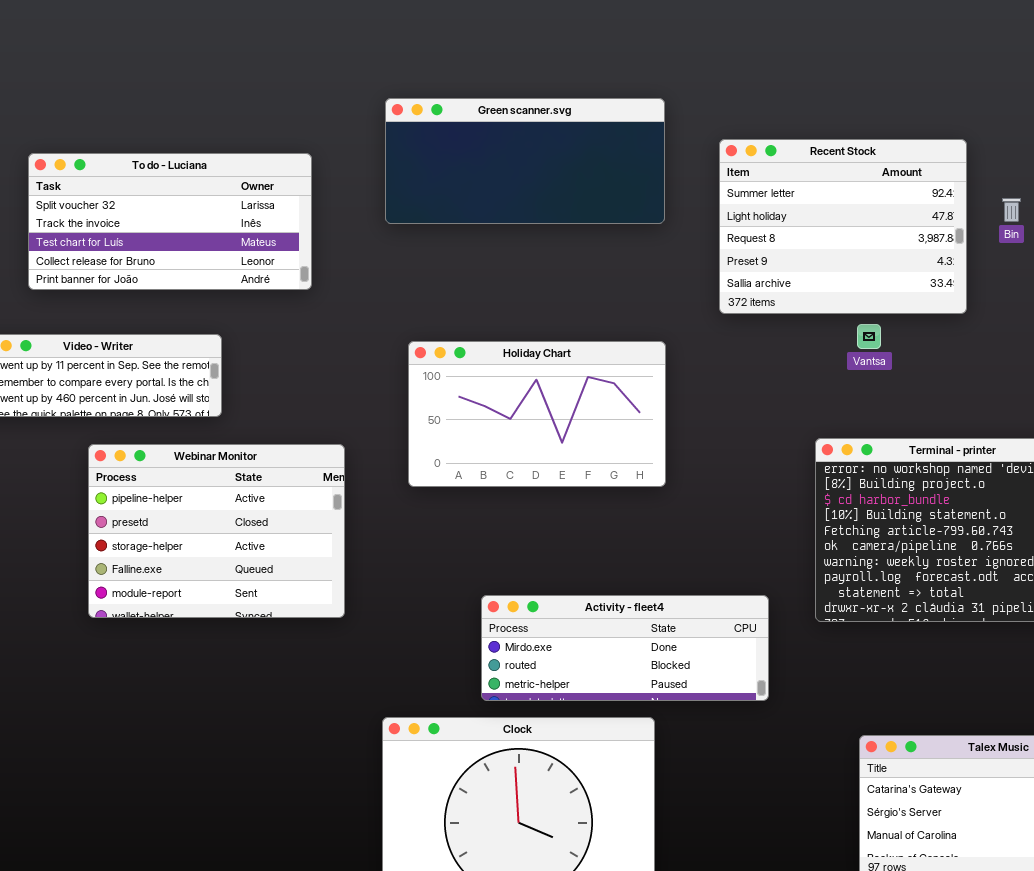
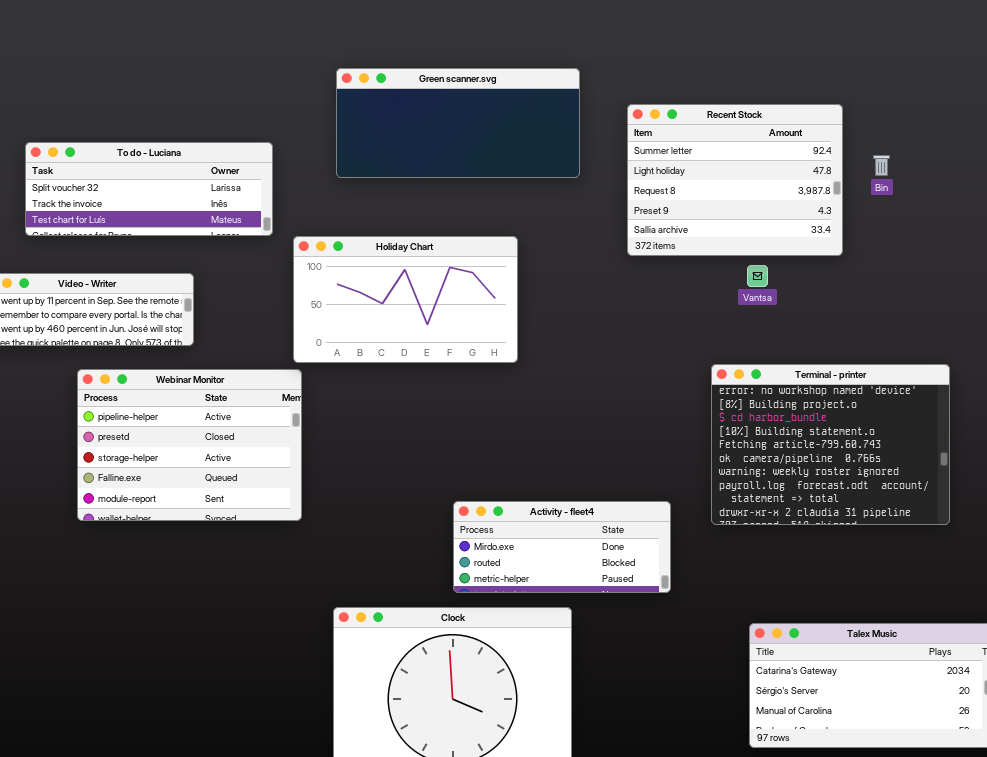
To do - Luciana: [28,153,312,290] -> [25,142,273,236], resized
Holiday Chart: [408,341,666,487] -> [293,236,518,363], moved
Activity - fleet4: [481,595,769,701] -> [453,501,671,593], resized

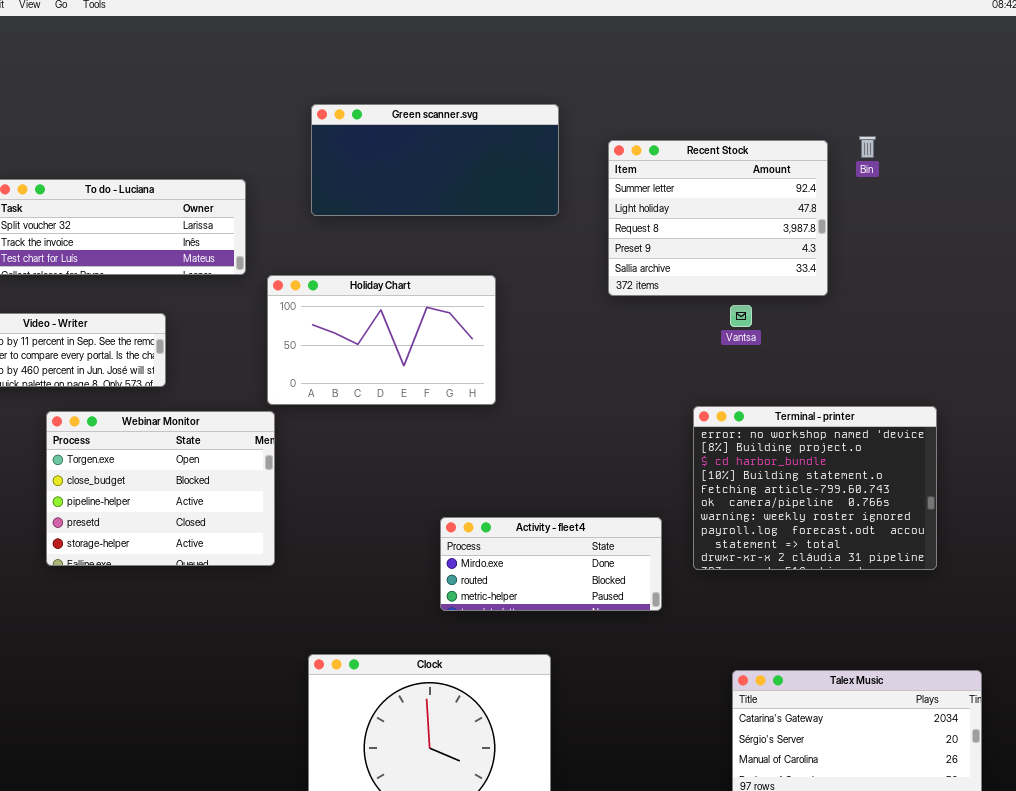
Bin: [873,155,890,176] -> [859,136,876,158], moved
Webinar Monitor: [77,369,302,521] -> [46,411,275,566], scrolled up 2 rows
Activity - fleet4: [453,501,671,593] -> [440,517,662,611], moved

